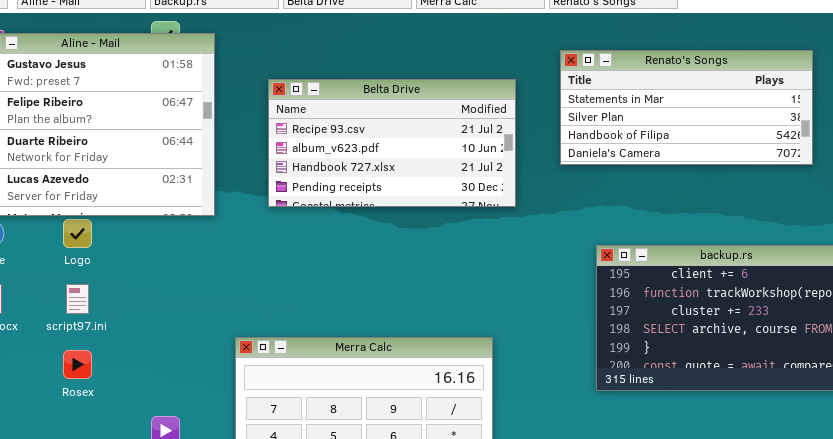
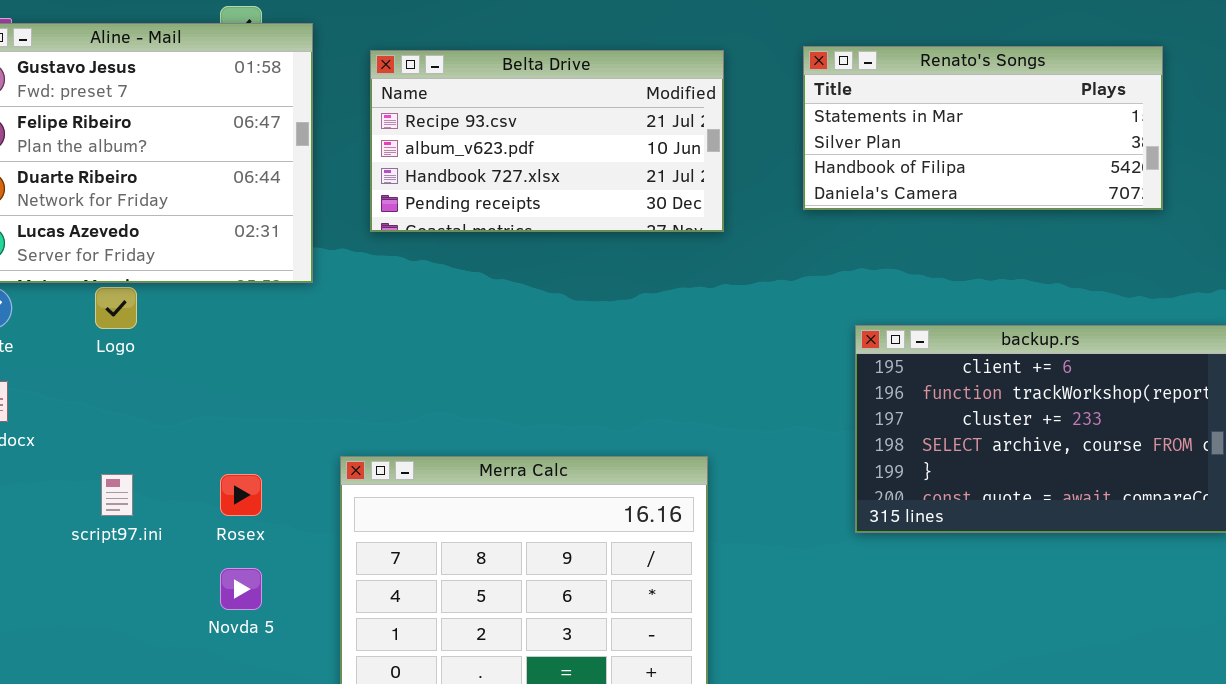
Belta Drive: [268,79,516,207] -> [370,50,724,232], moved
script97.ini: [66,284,89,314] -> [101,474,133,516], moved
Rosex: [63,350,92,379] -> [220,474,262,516], moved

